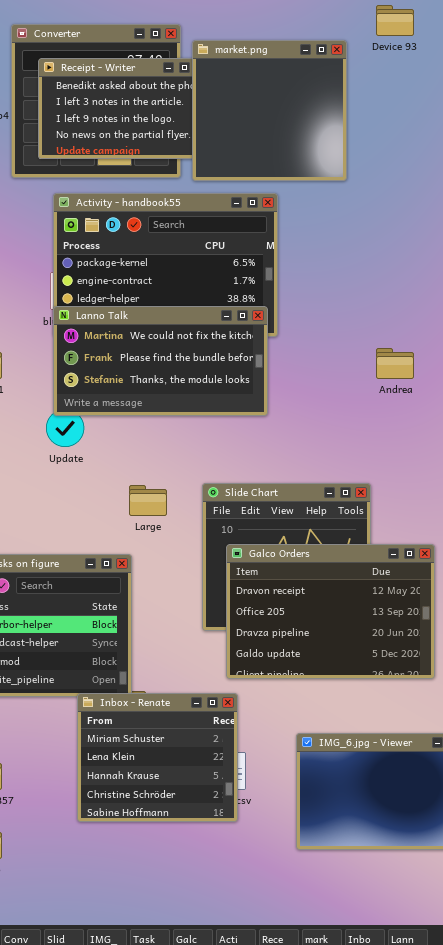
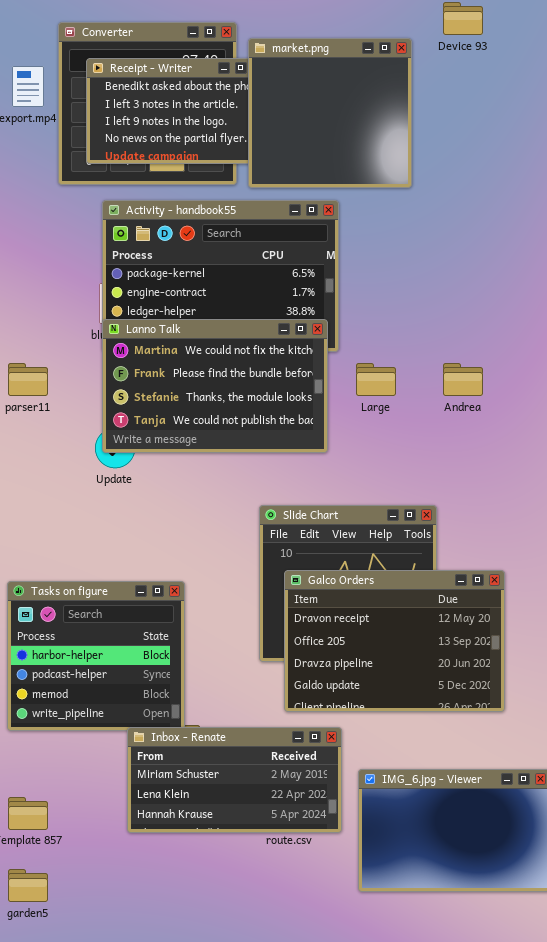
Lanno Talk: [53,306,268,416] -> [102,319,328,453], resized
Large: [129,485,167,516] -> [356,363,396,396], moved
Inbox - Renate: [77,693,238,822] -> [127,727,342,833], resized

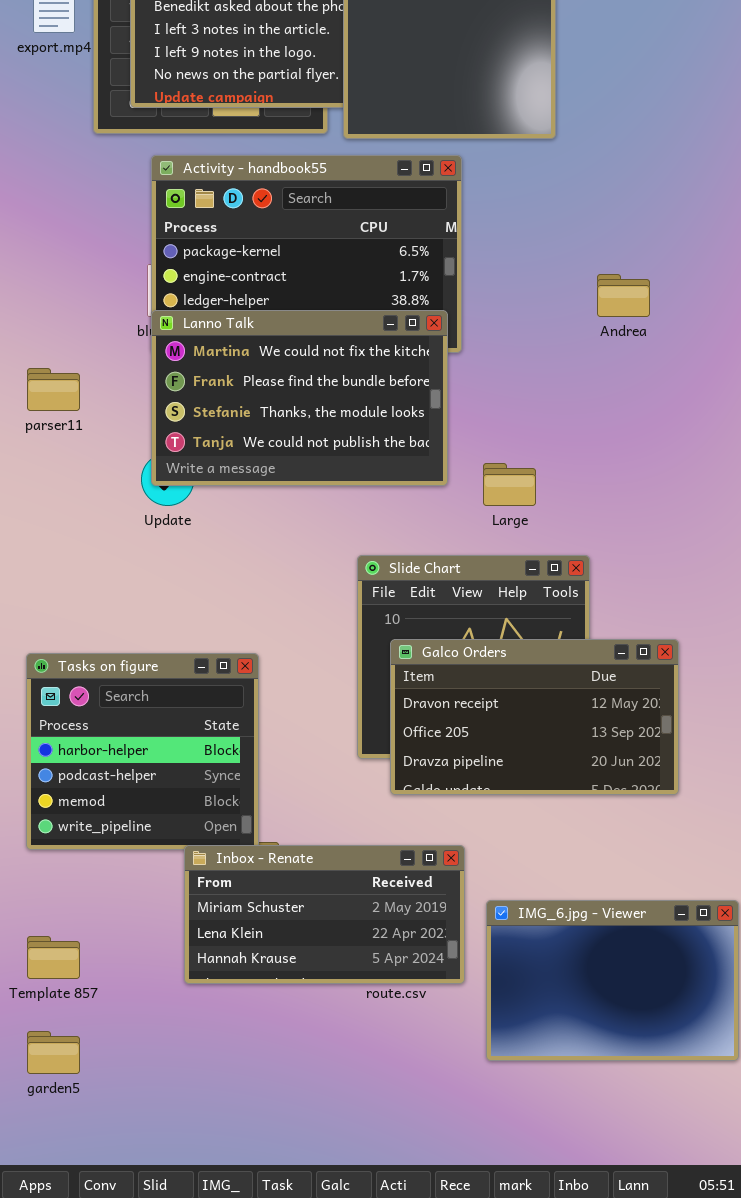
Large: [356,363,396,396] -> [483,463,536,506], moved
Andrea: [443,363,483,396] -> [597,274,650,317], moved
Galco Orders: [284,570,505,712] -> [390,639,679,795], resized

